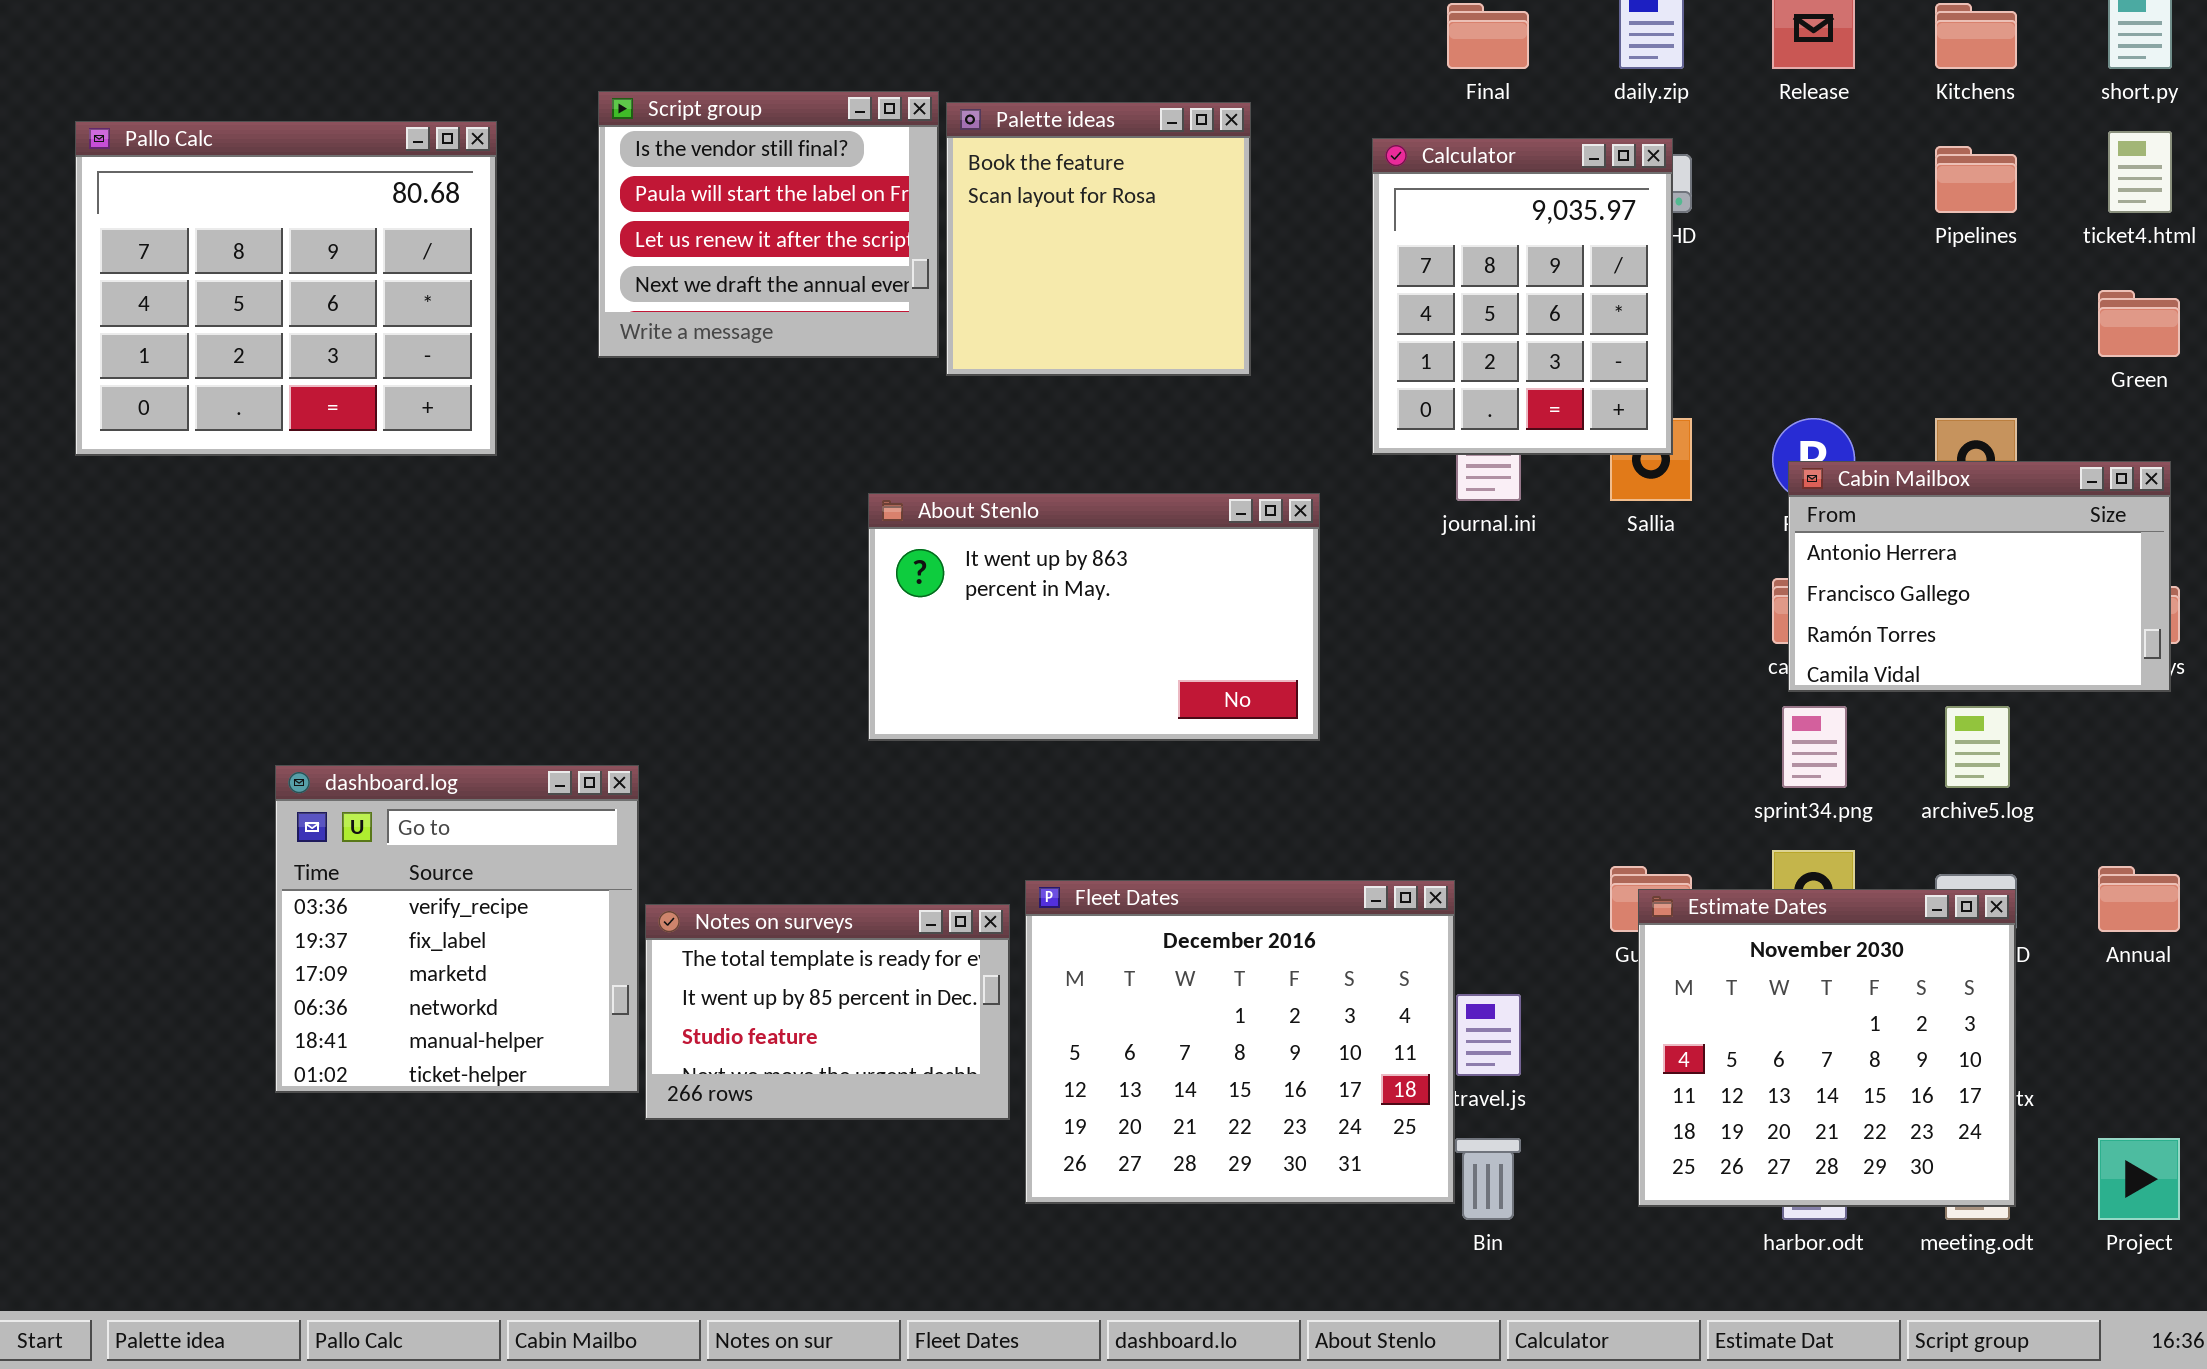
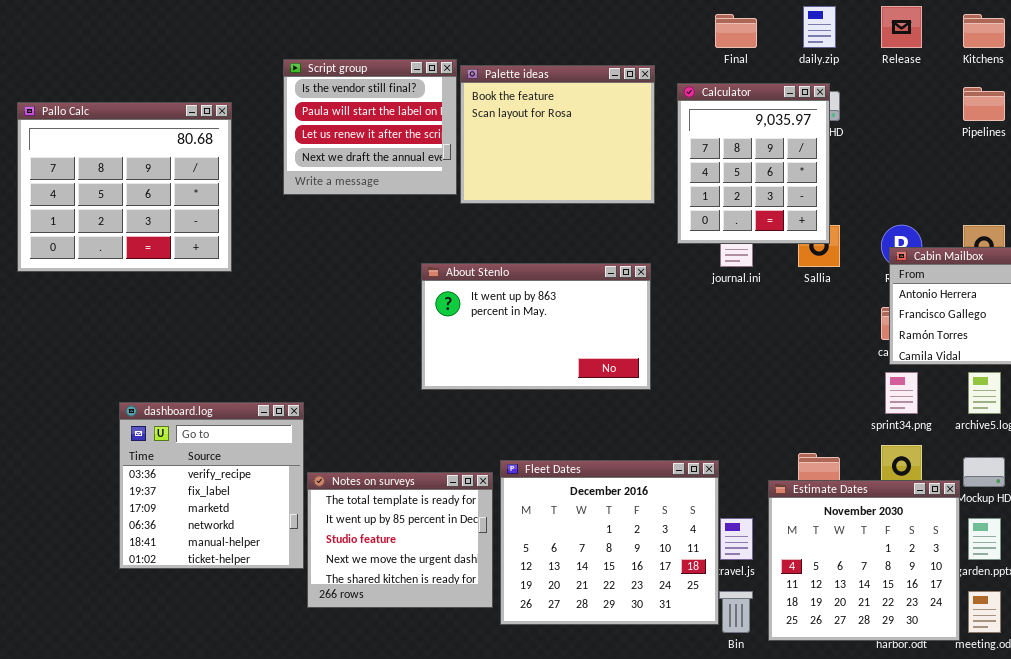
Palette ideas: [946,102,1251,376] -> [460,65,655,204], resized
Pallo Calc: [75,121,497,456] -> [17,102,232,272], moved
Estimate Dates: [1638,889,2016,1207] -> [768,480,960,641], moved
Notes on surveys: [645,904,1010,1120] -> [307,472,493,608], resized

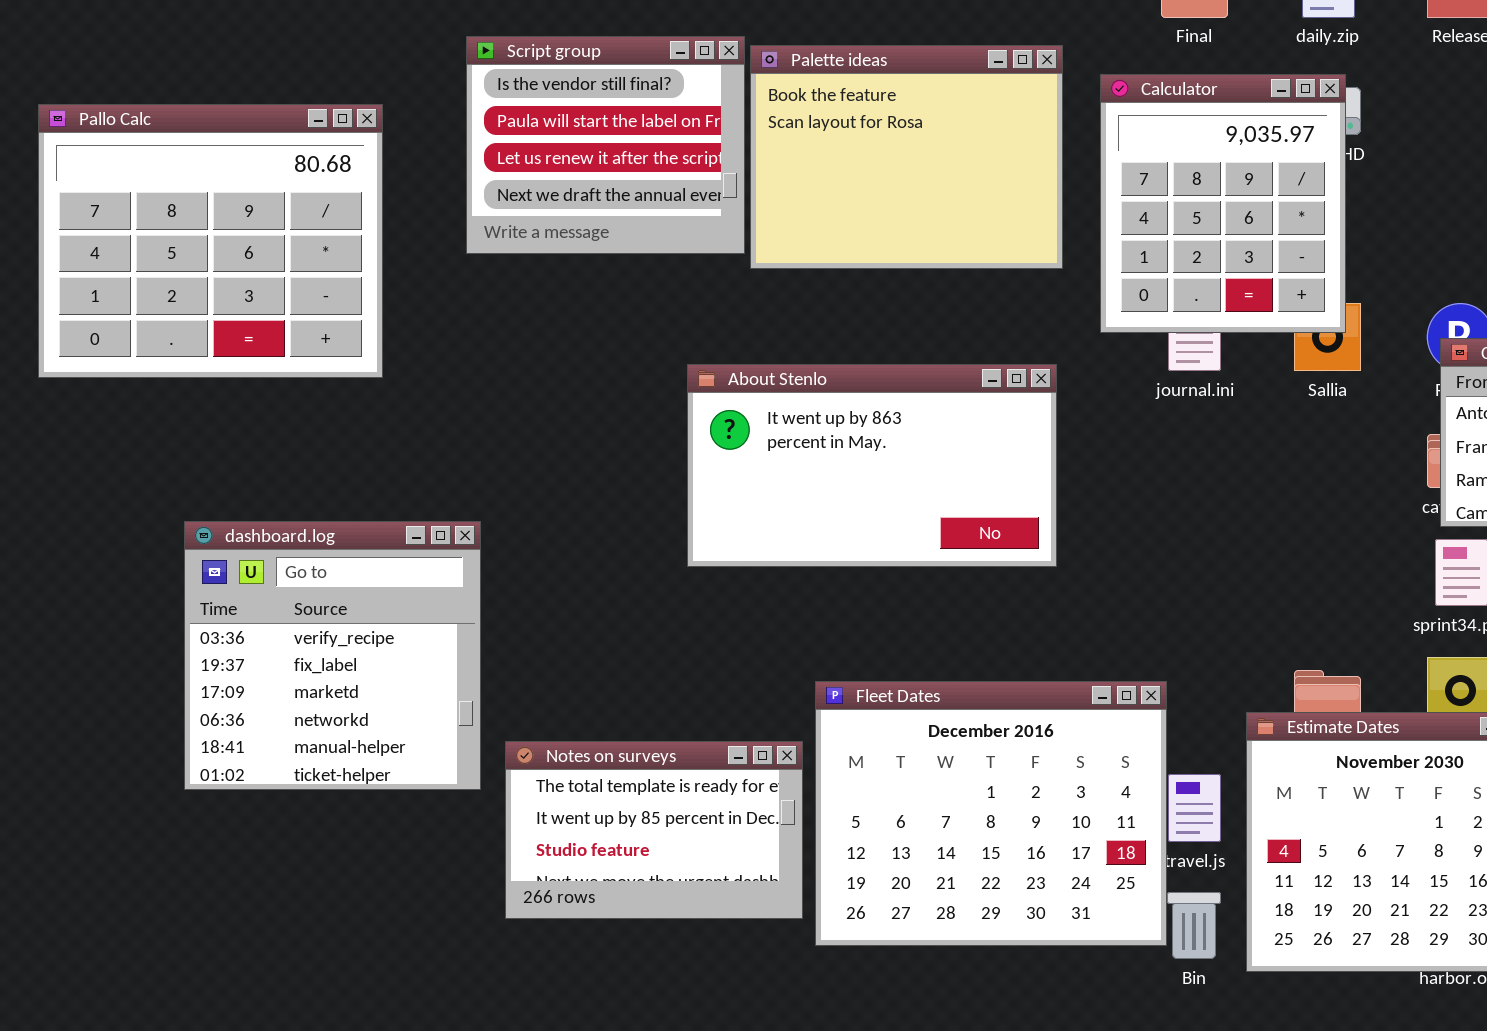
dashboard.log: [119,402,304,569] -> [184,521,481,790], moved
Notes on surveys: [307,472,493,608] -> [505,741,803,919], resized

